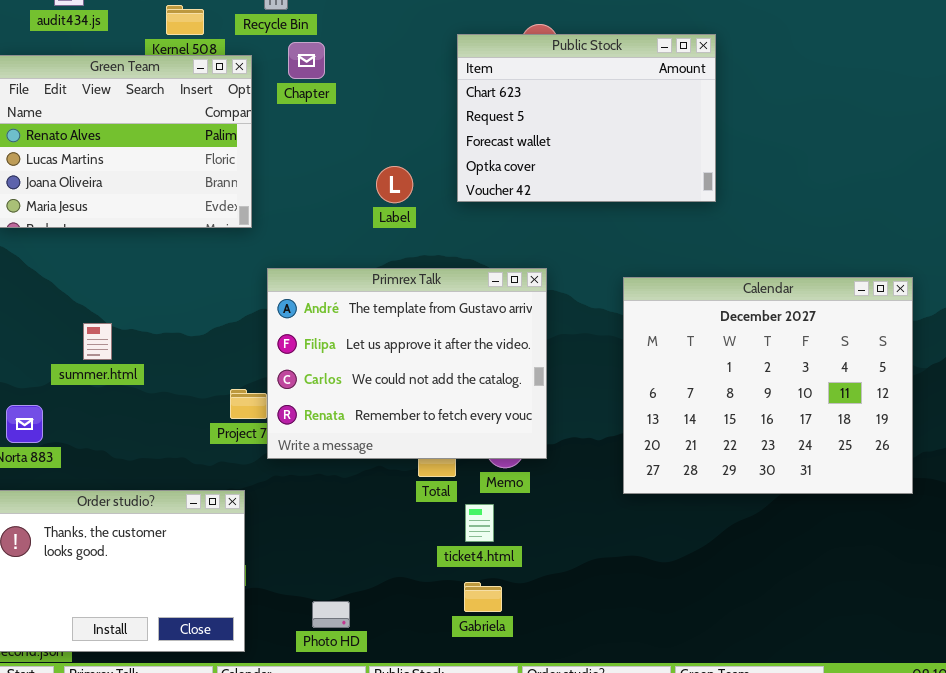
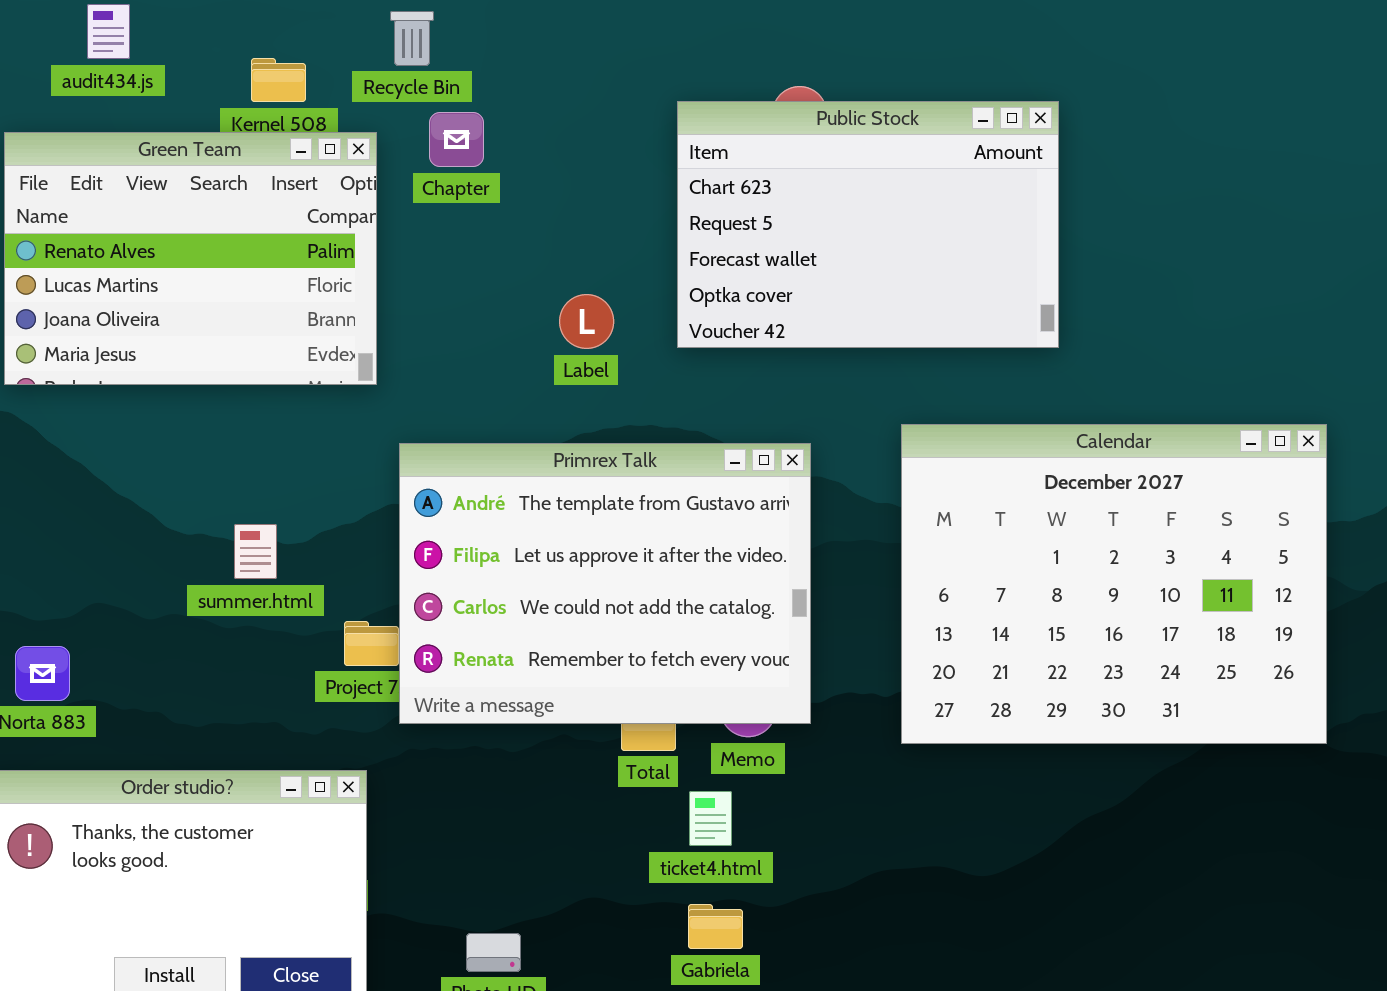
Calendar: [623,277,913,494] -> [901,424,1327,744], moved
summer.html: [83,323,112,360] -> [234,524,277,579], moved

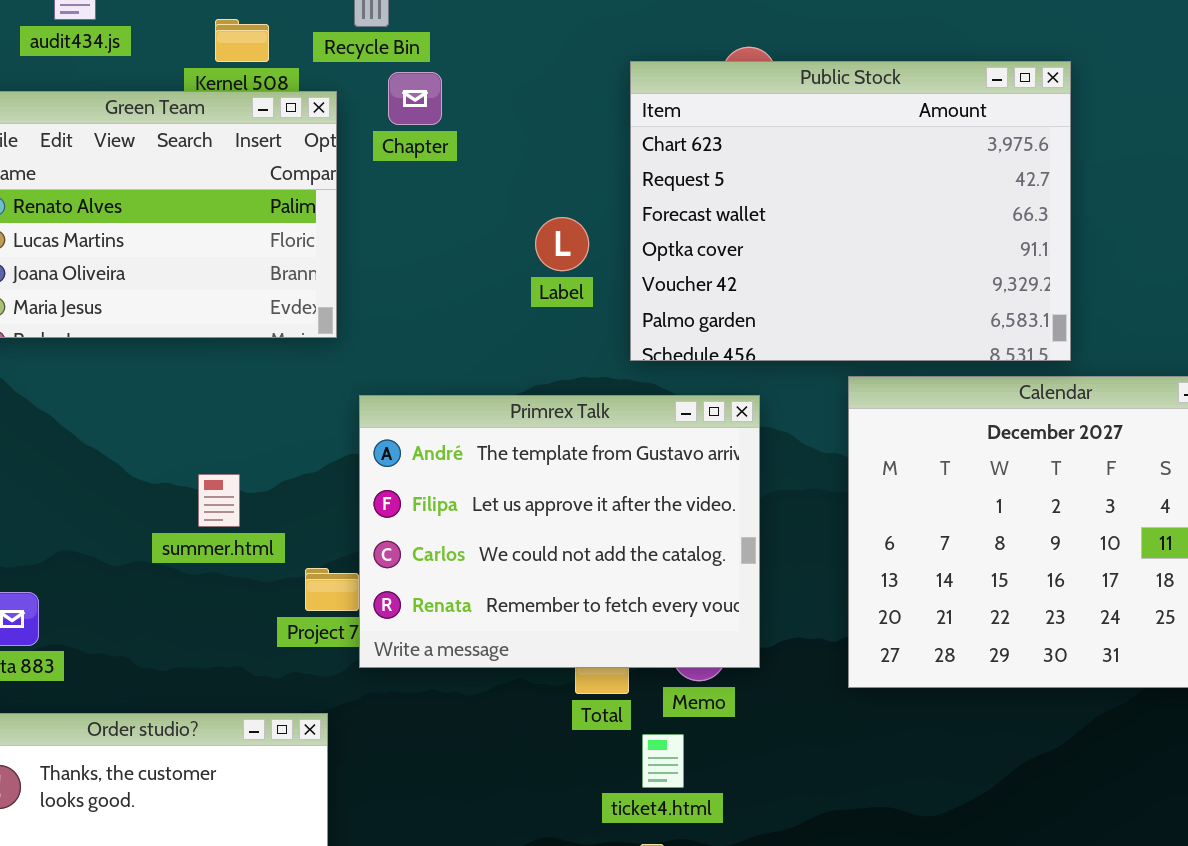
Public Stock: [677,101,1059,348] -> [630,61,1071,361], resized
Label: [559,294,614,349] -> [535,217,589,271], moved

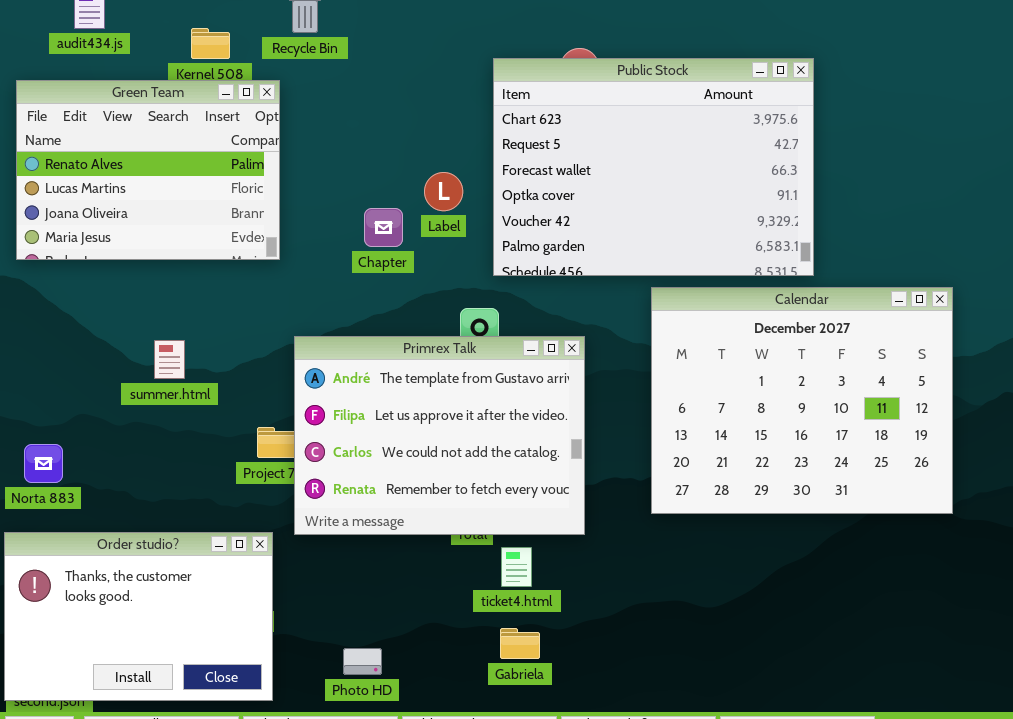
Chapter: [388,72,442,125] -> [364,208,403,247], moved
Primrex Talk: [359,395,760,668] -> [294,336,585,535], moved
summer.html: [198,474,240,527] -> [154,340,185,379], moved

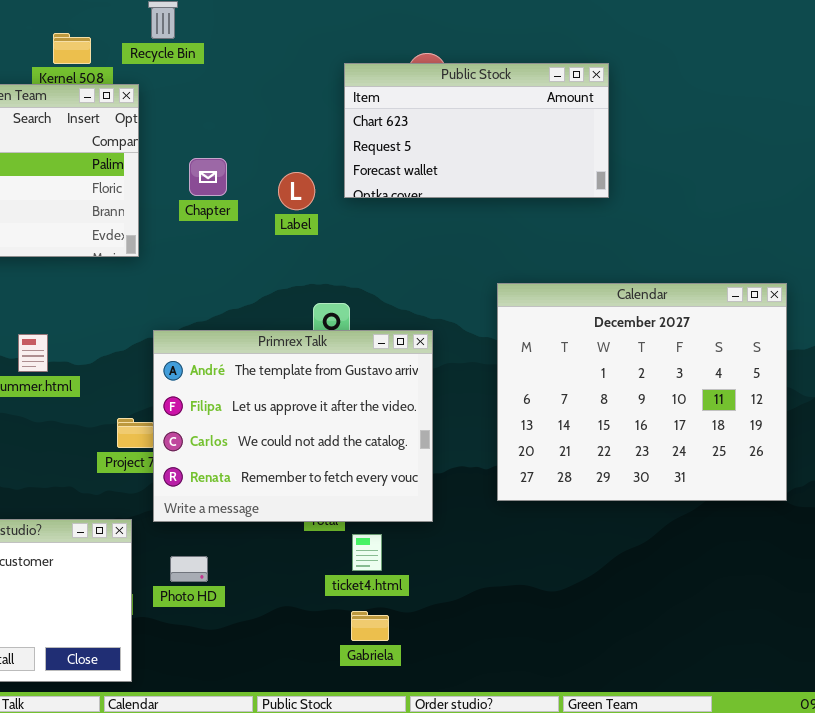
Public Stock: [493,58,814,276] -> [344,63,609,198], resized
Chapter: [364,208,403,247] -> [189,158,227,196], moved
Photo HD: [343,648,382,675] -> [170,556,208,582], moved

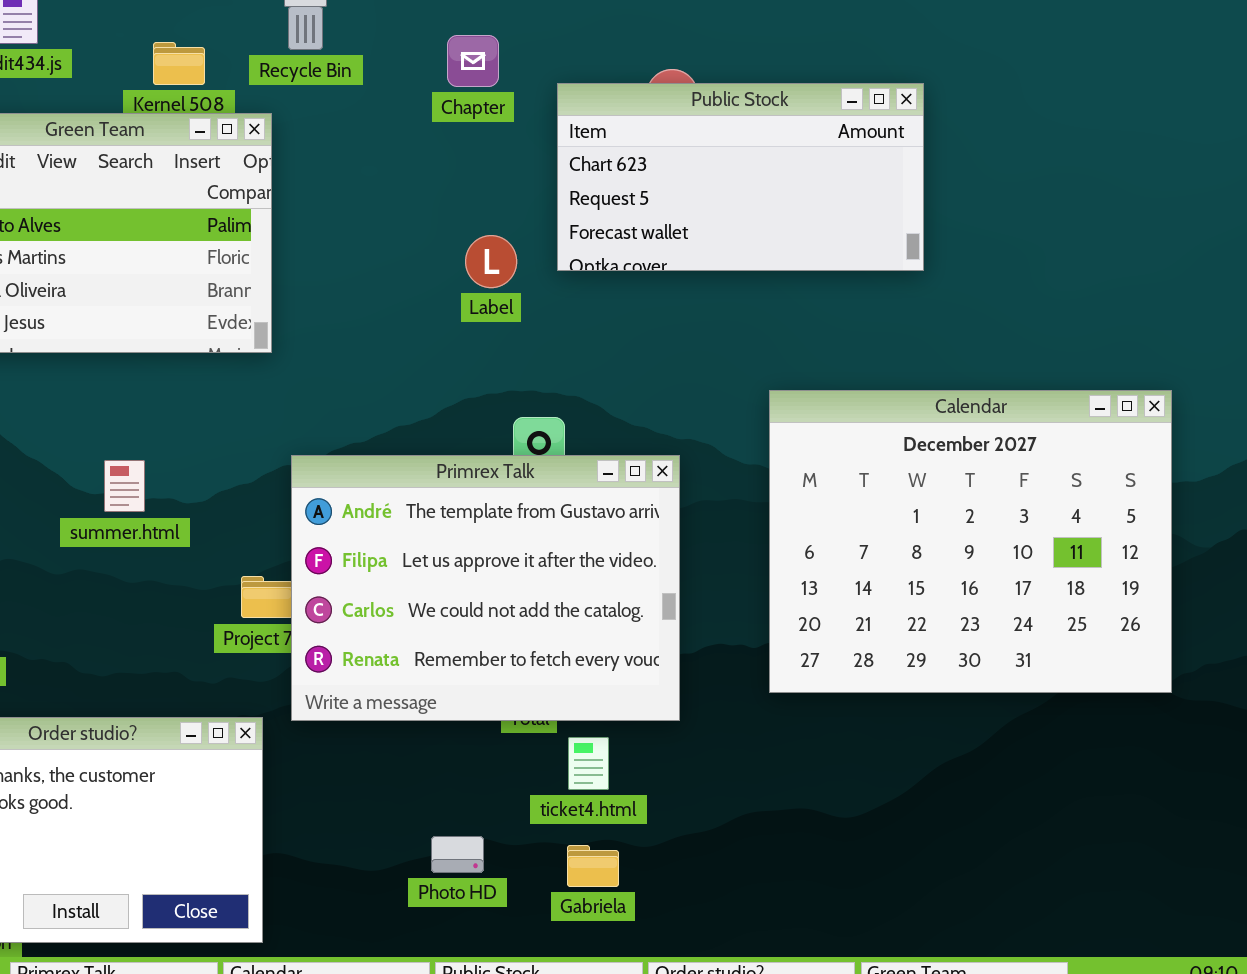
Chapter: [189,158,227,196] -> [447,35,499,87], moved
Photo HD: [170,556,208,582] -> [431,836,484,873], moved

